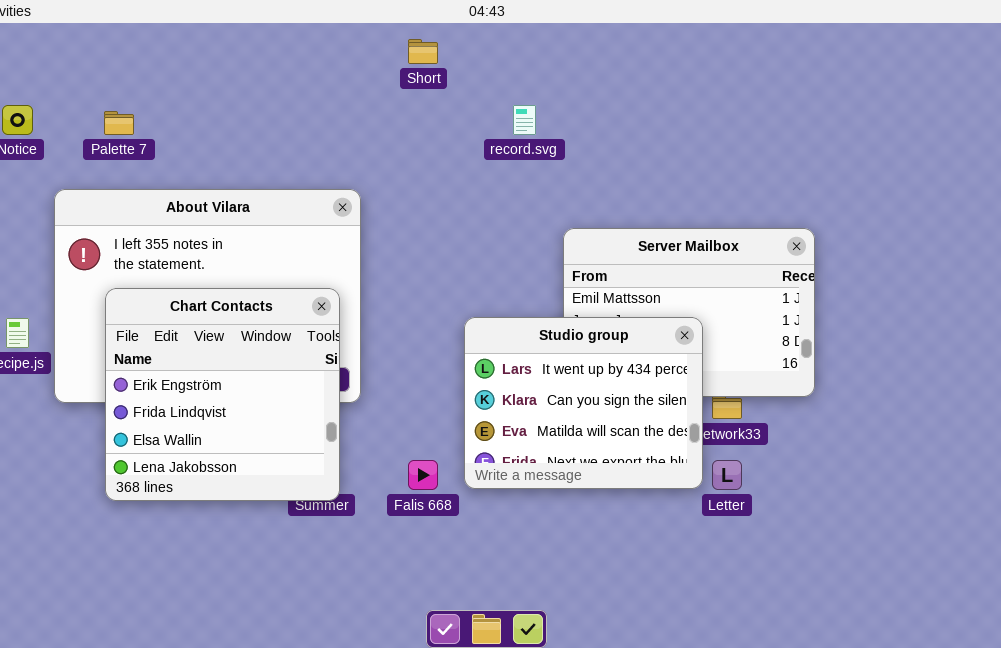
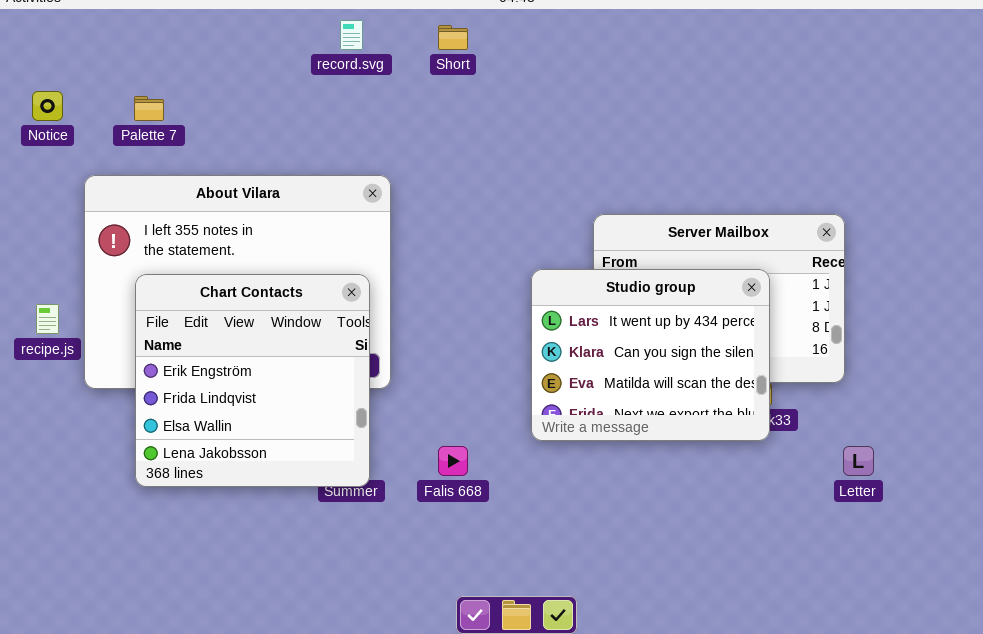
record.svg: [513,105,536,135] -> [340,20,363,50], moved
Studio group: [464,317,703,489] -> [531,269,770,441], moved
Letter: [712,460,742,490] -> [843,446,874,476], moved

